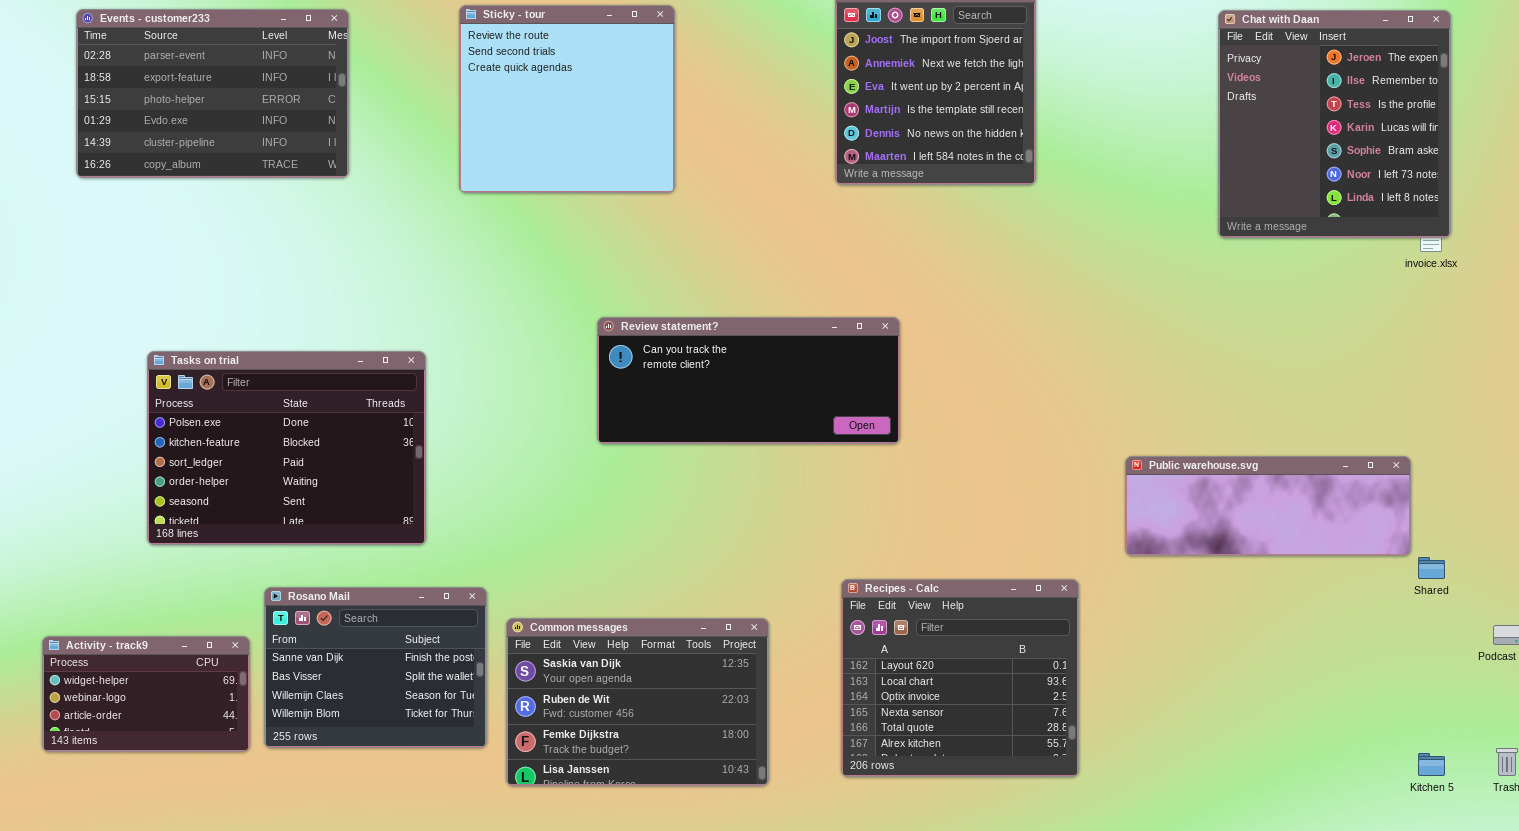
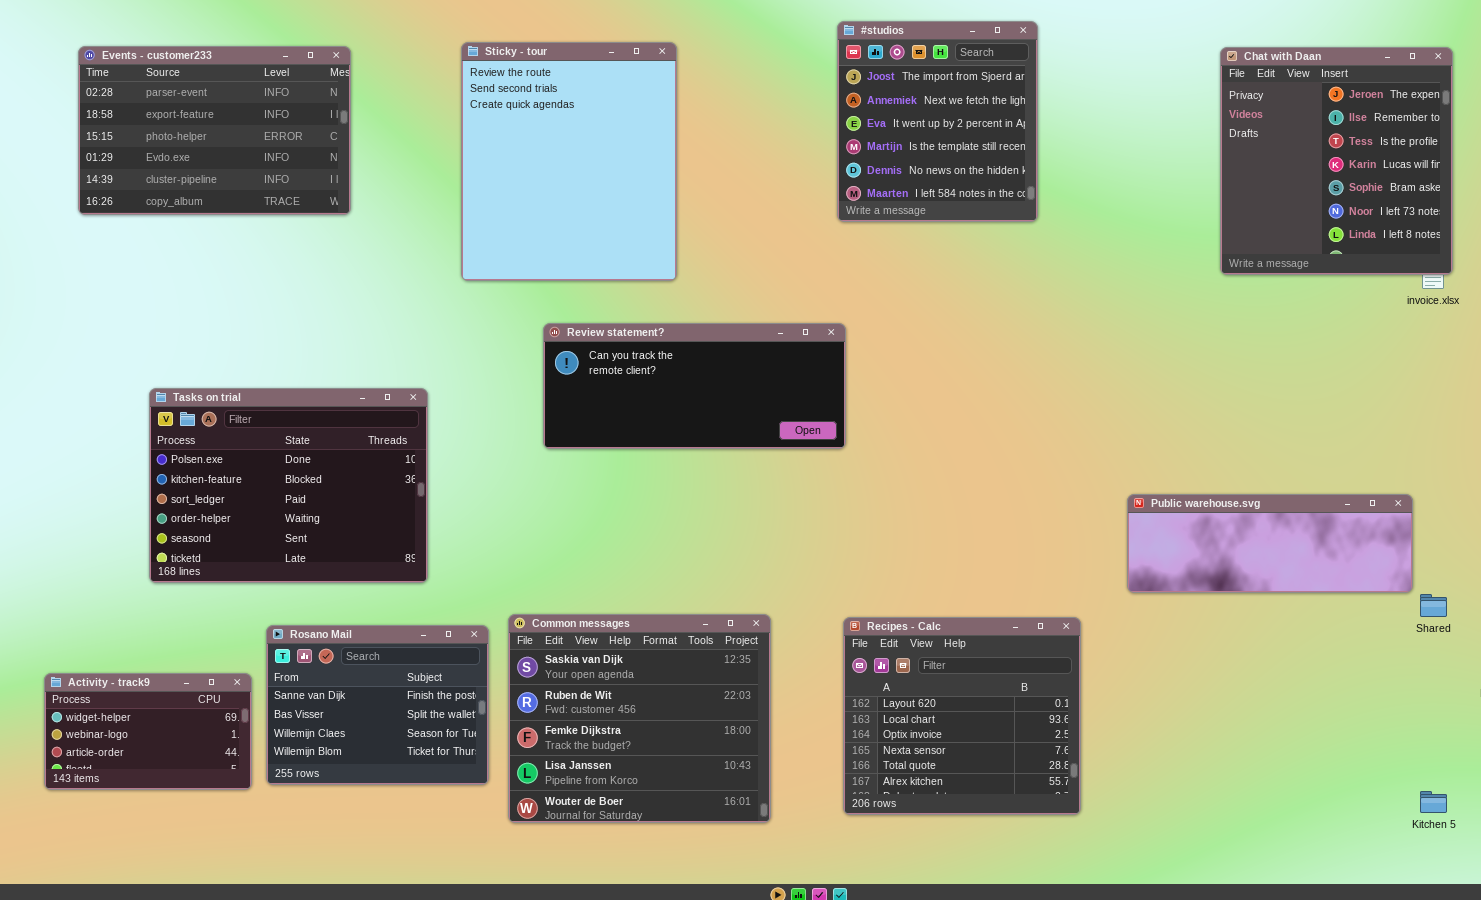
Sticky - tour: [459,5,675,193] -> [461,42,677,281], resized
Review statement?: [597,317,900,444] -> [543,323,846,449], moved
Common messages: [506,618,769,786] -> [508,614,771,823], resized

